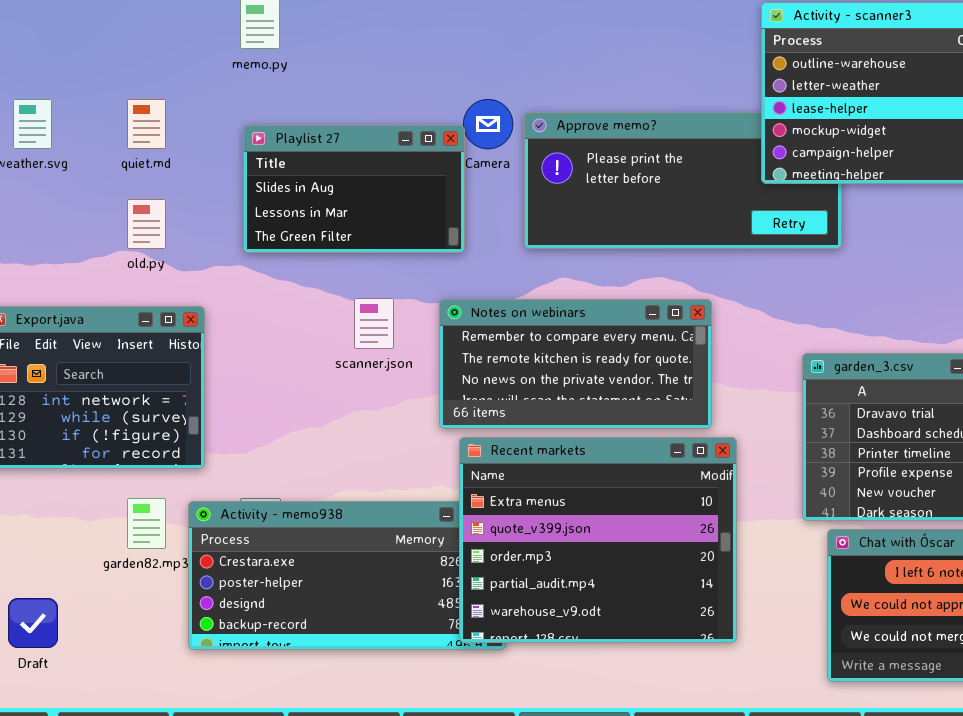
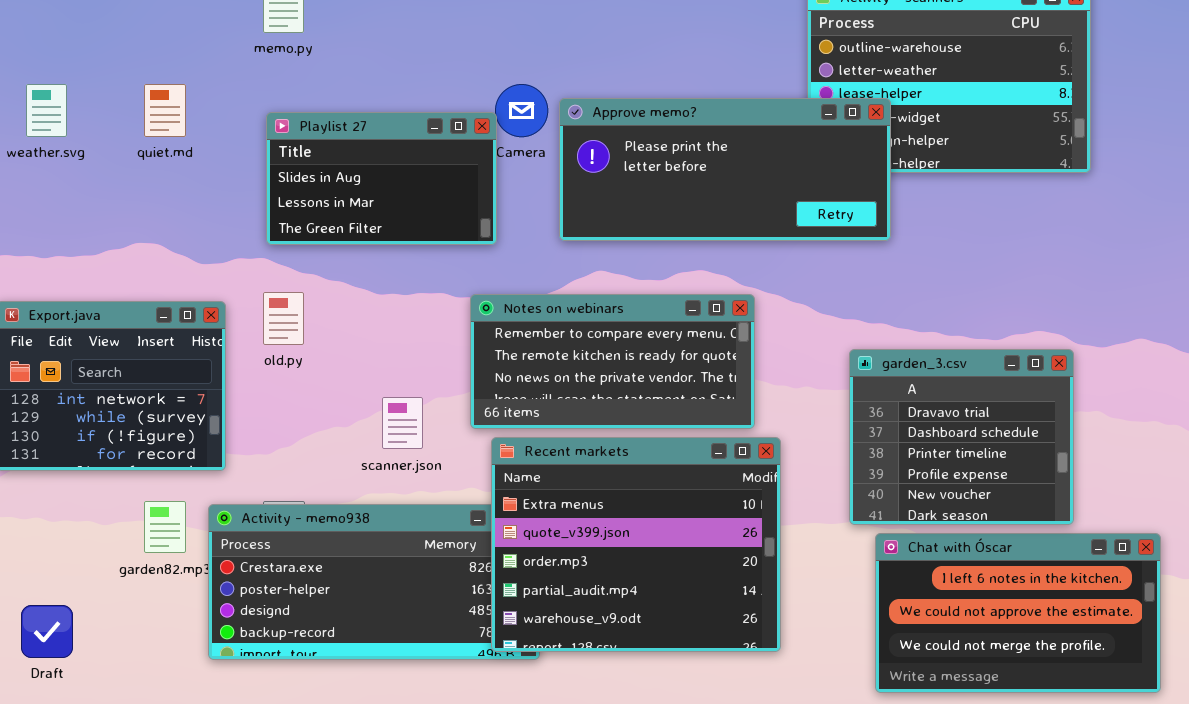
Approve memo?: [524,112,842,249] -> [559,98,891,241], raised
old.py: [127,199,166,249] -> [263,292,304,345], moved
scanner.json: [354,298,394,349] -> [382,397,423,449], moved

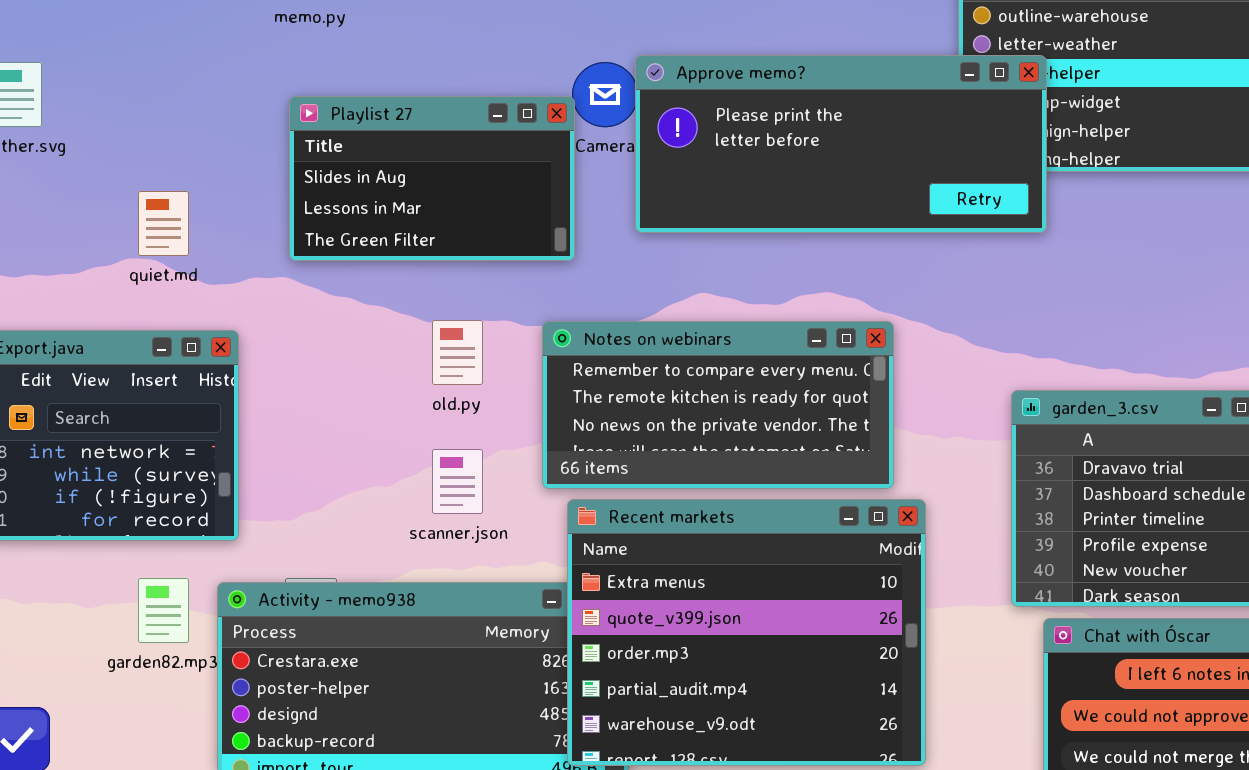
quiet.md: [144,84,186,137] -> [138,191,189,256], moved
Approve memo?: [559,98,891,241] -> [635,55,1047,233], moved
old.py: [263,292,304,345] -> [432,320,483,385], moved

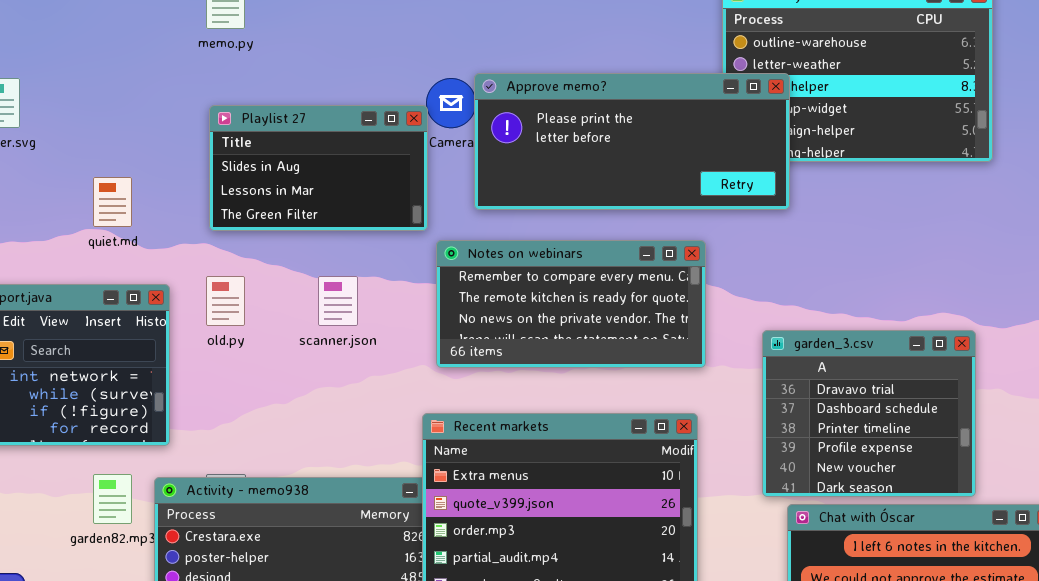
old.py: [432,320,483,385] -> [206,276,245,326], moved
Notes on webinars: [542,321,894,489] -> [436,240,706,368], moved
scanner.json: [432,449,483,514] -> [318,276,358,326], moved

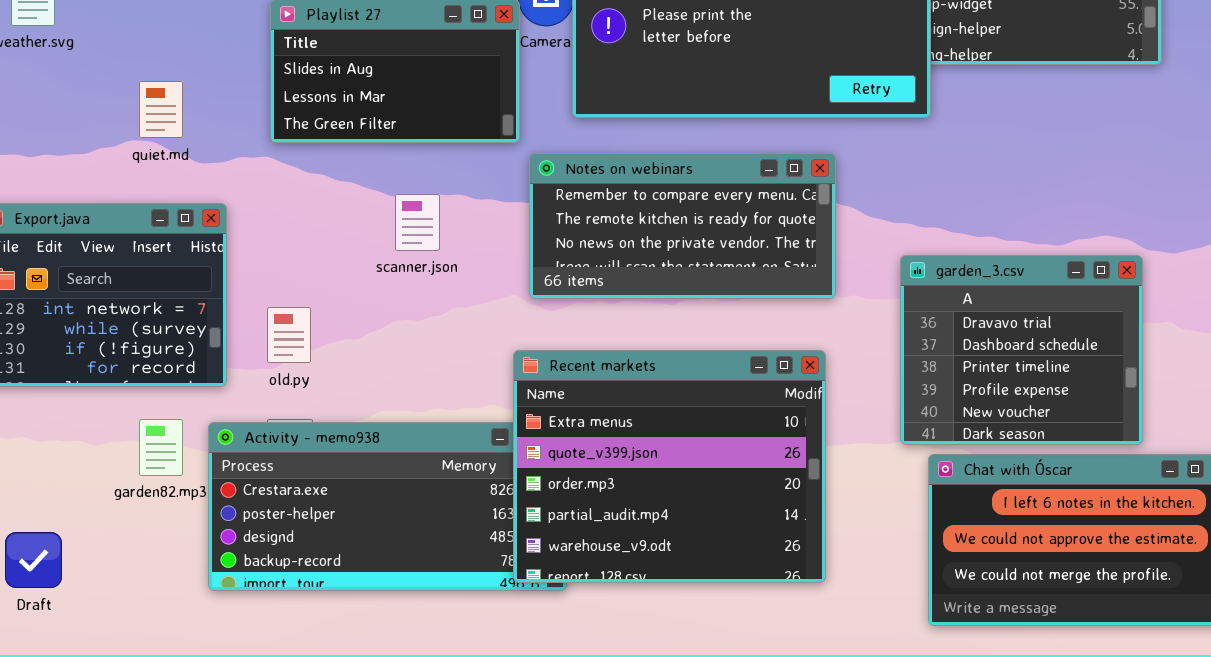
old.py: [206,276,245,326] -> [267,307,311,363], moved

